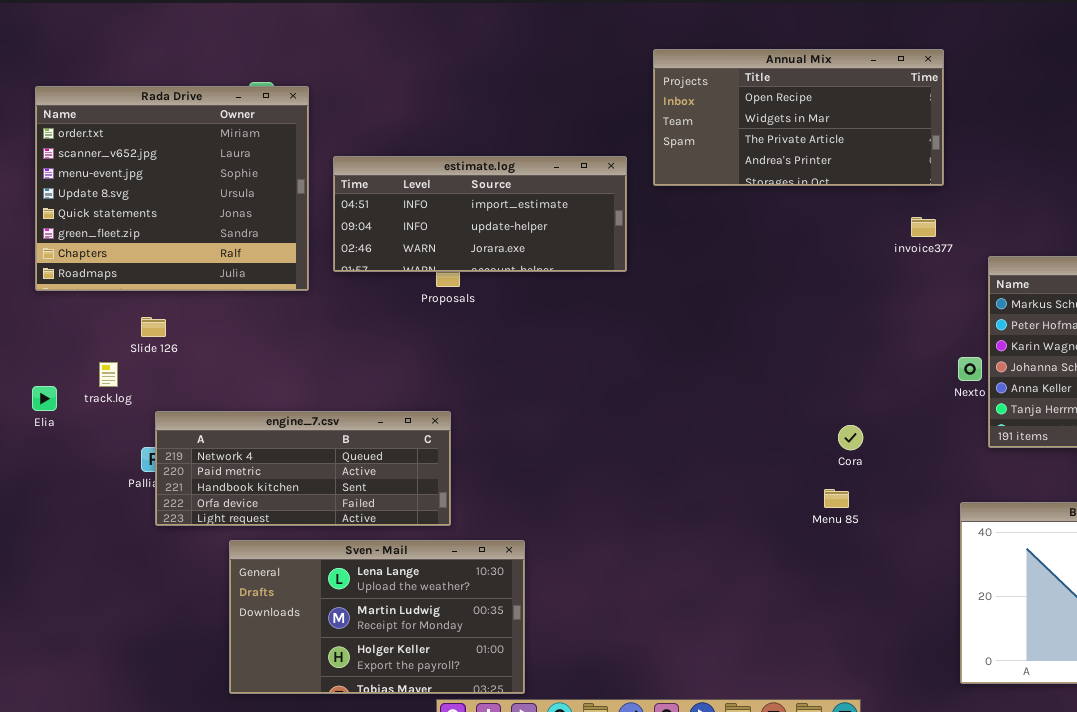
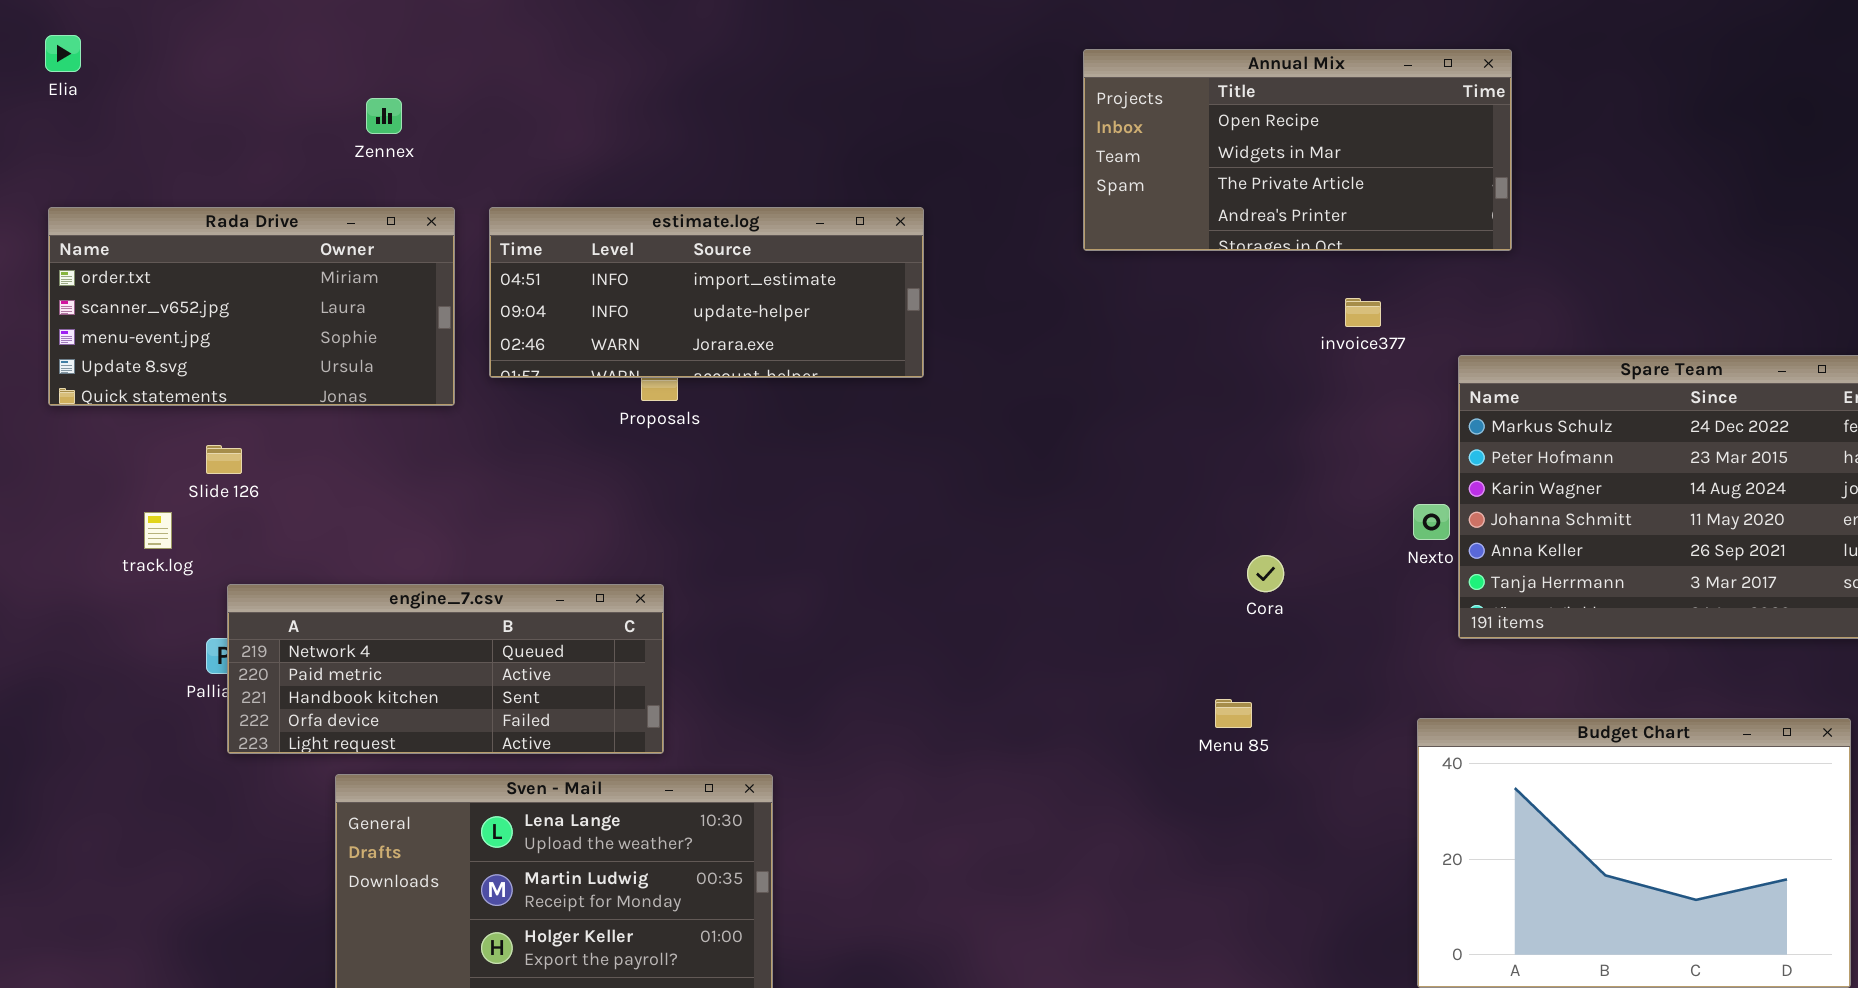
Annual Mix: [653,49,944,186] -> [1083,49,1512,251], moved
Rada Drive: [35,86,309,291] -> [48,207,455,406], resized
Elia: [32,386,57,411] -> [45,35,81,72], moved
Cora: [838,425,863,450] -> [1247,555,1284,592], moved

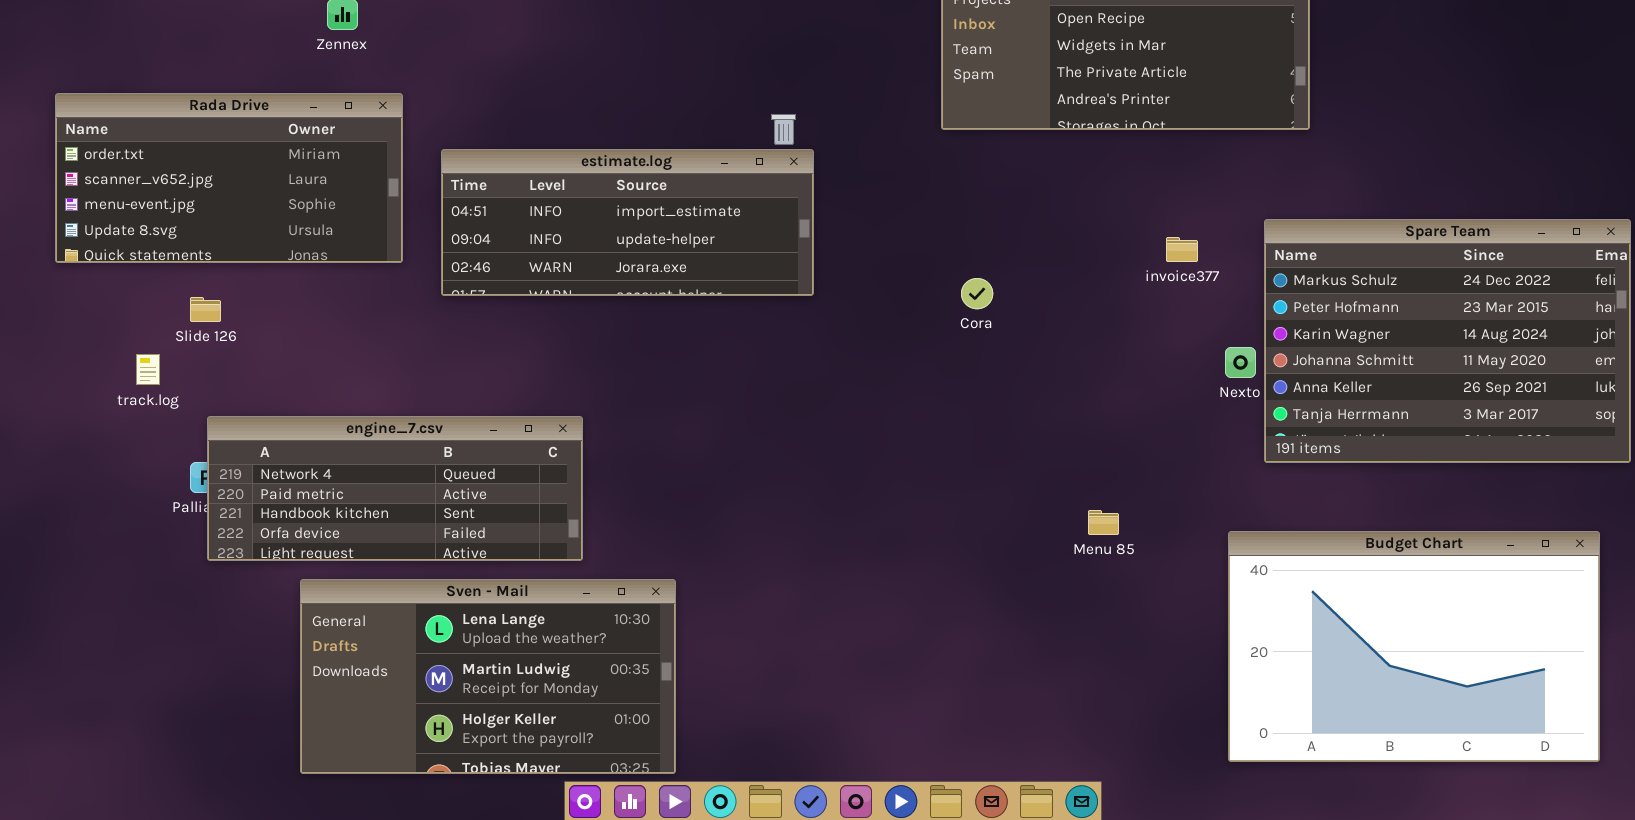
estimate.log: [489,207,924,378] -> [441,149,814,296], moved
invoice377: [1345,298,1381,327] -> [1166,237,1198,262], moved
Cora: [1247,555,1284,592] -> [961,278,993,309], moved
Menu 85: [1215,699,1252,728] -> [1088,510,1119,535], moved

